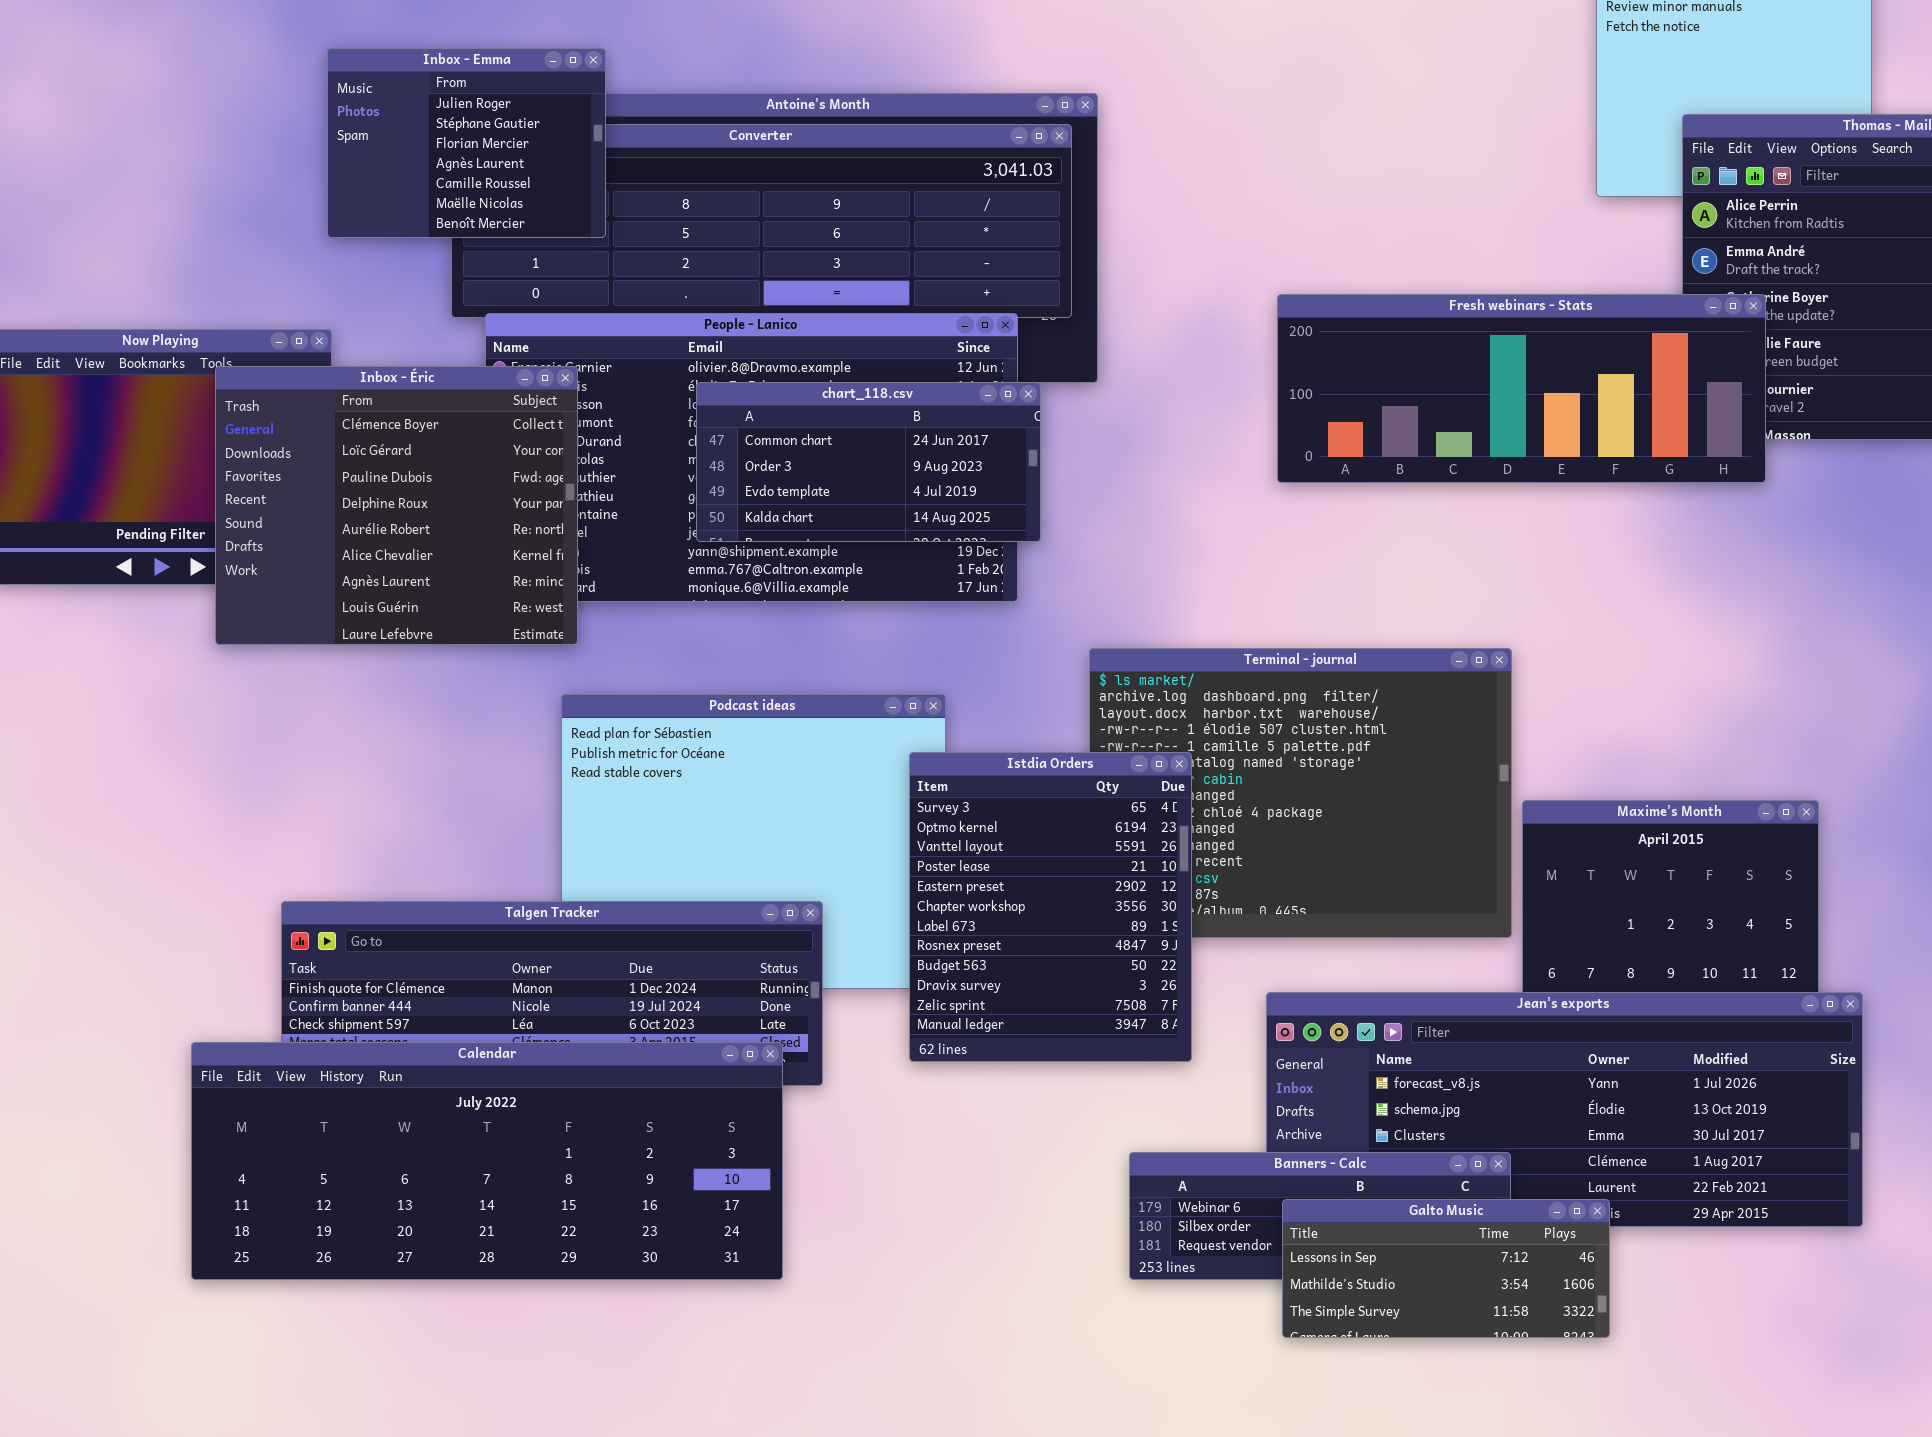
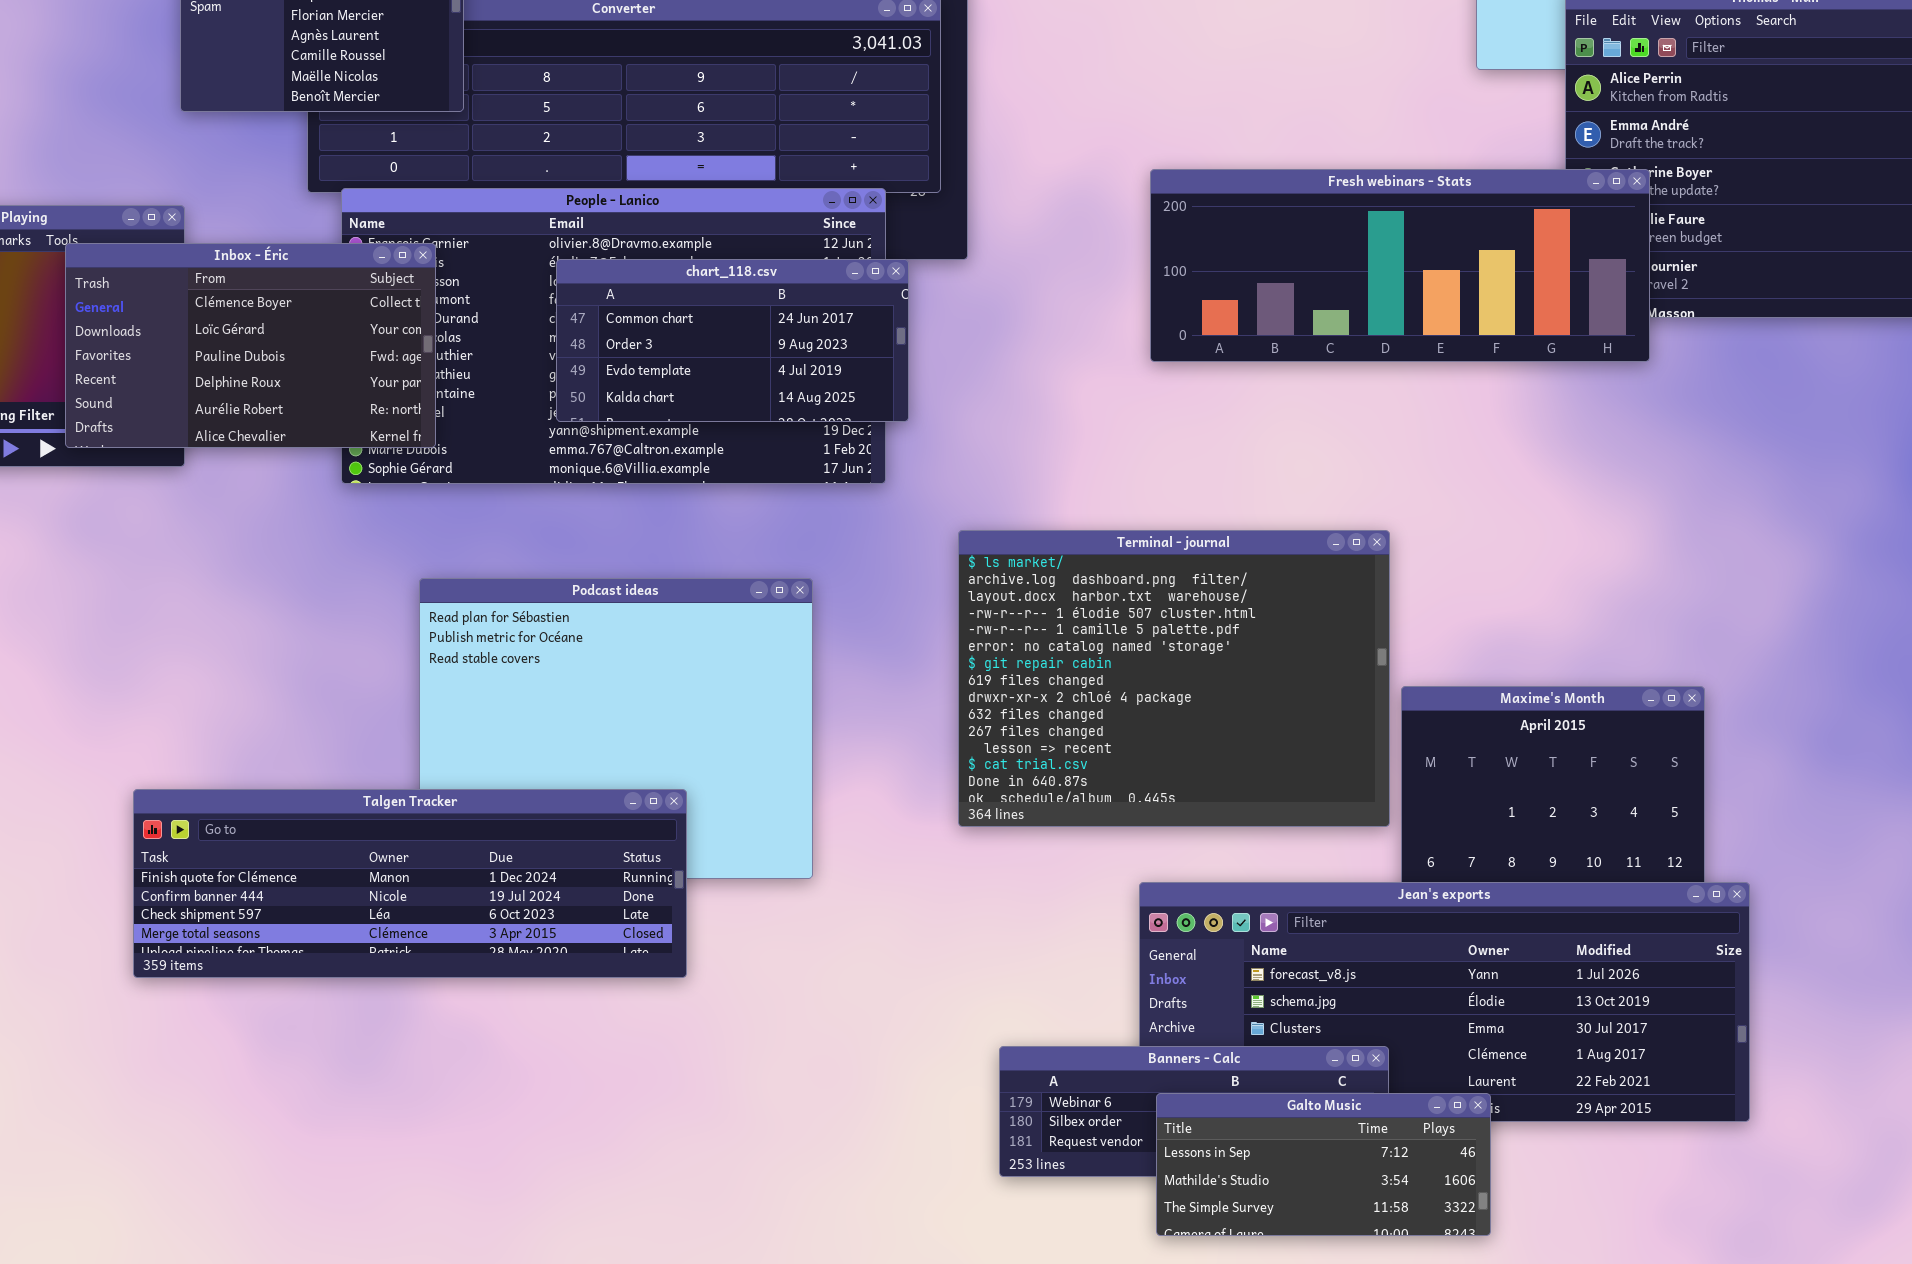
Inbox - Éric: [215,366,578,645] -> [65,243,436,448], resized
Istdia Orders: [909,752,1192,1062] -> none, closed
Calendar: [191,1042,783,1280] -> none, closed

